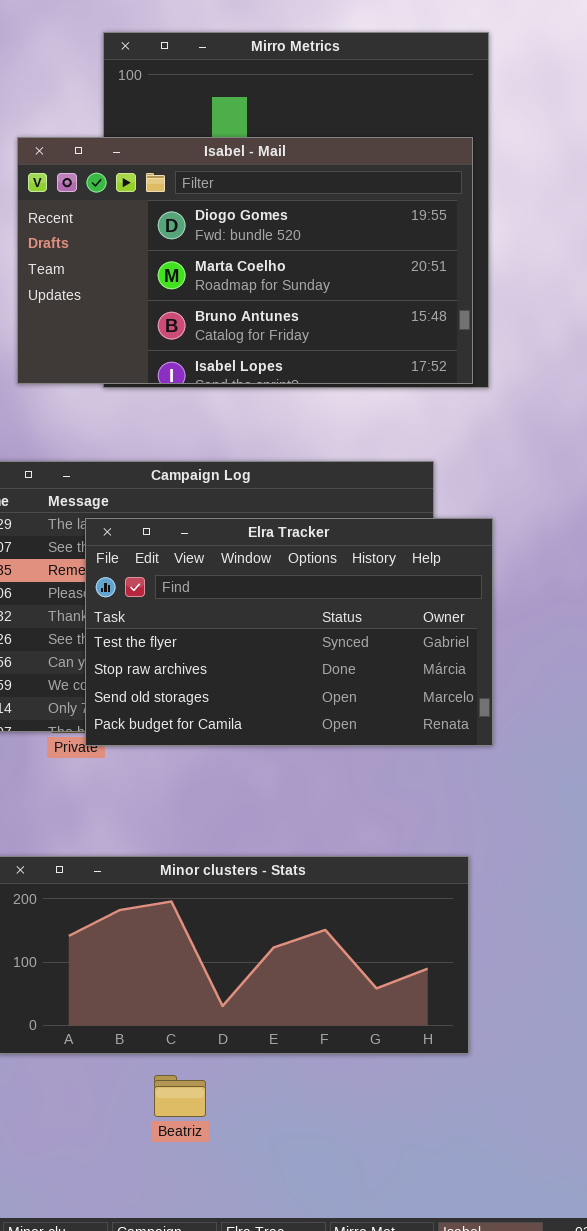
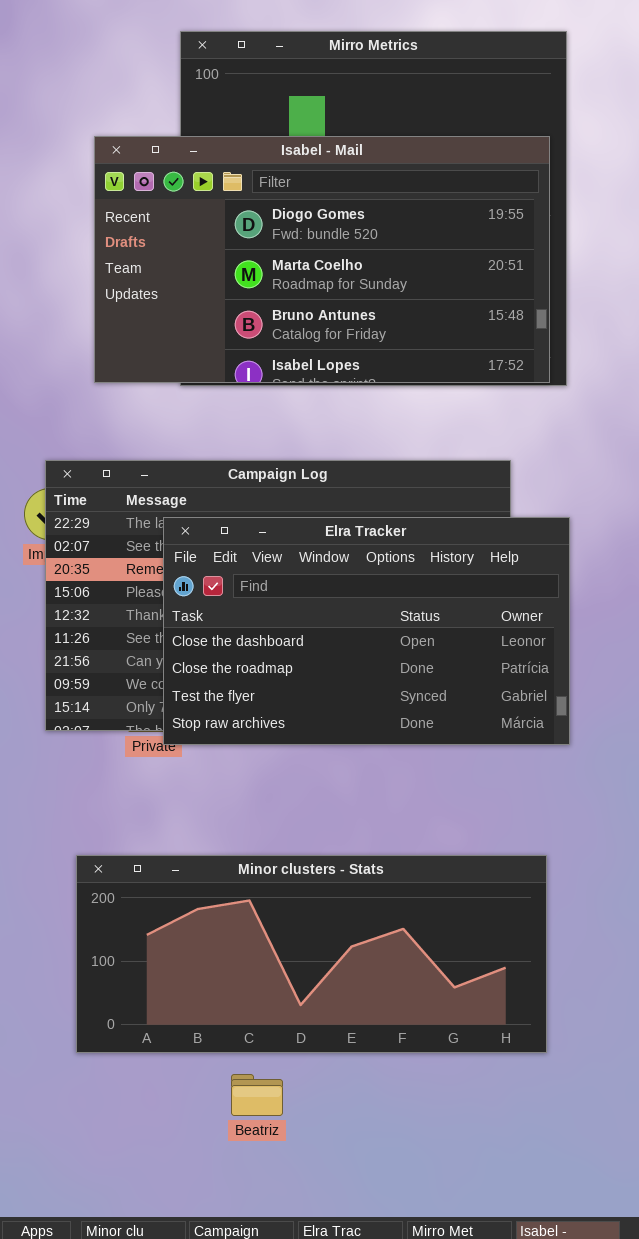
Elra Tracker: [85,518,493,746] -> [163,517,570,745], scrolled up 2 rows

